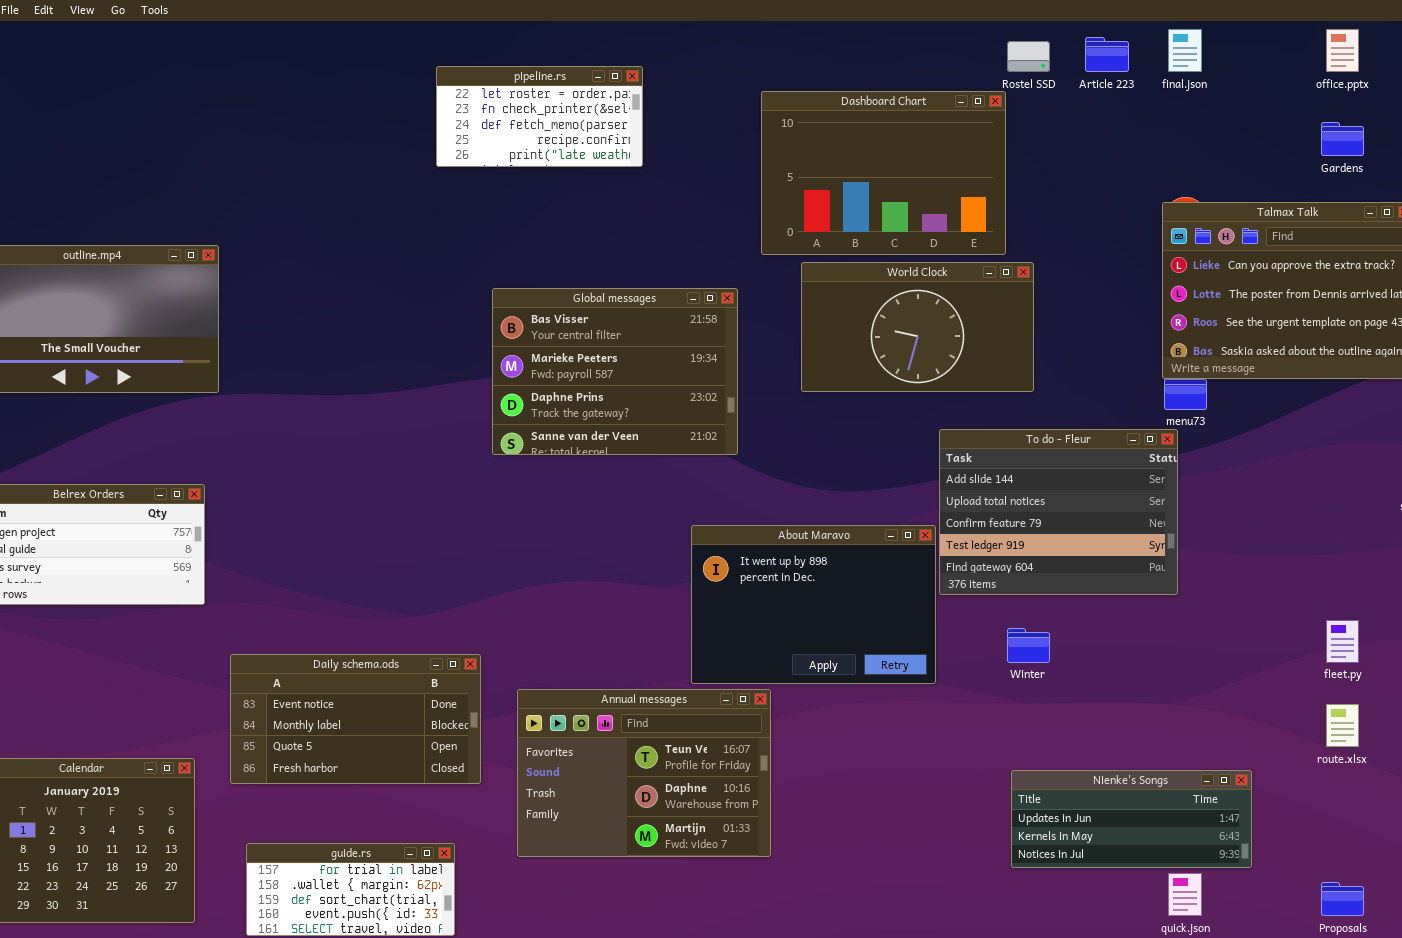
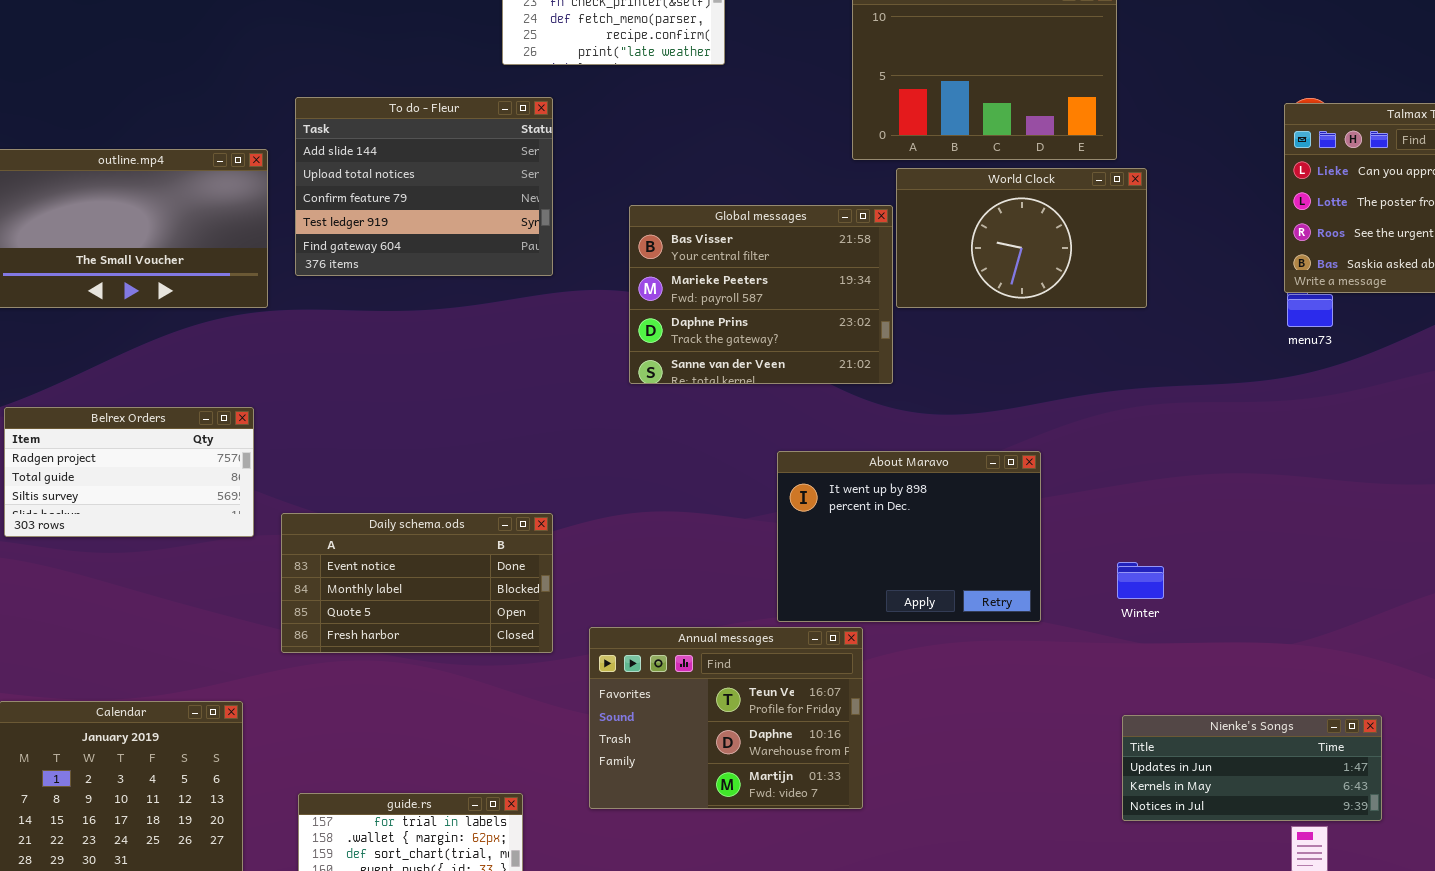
Global messages: [492,288,738,455] -> [629,205,893,384], moved
To do - Fleur: [939,429,1178,595] -> [295,97,553,276], moved
Daily schema.ods: [230,654,481,784] -> [281,513,553,653], moved

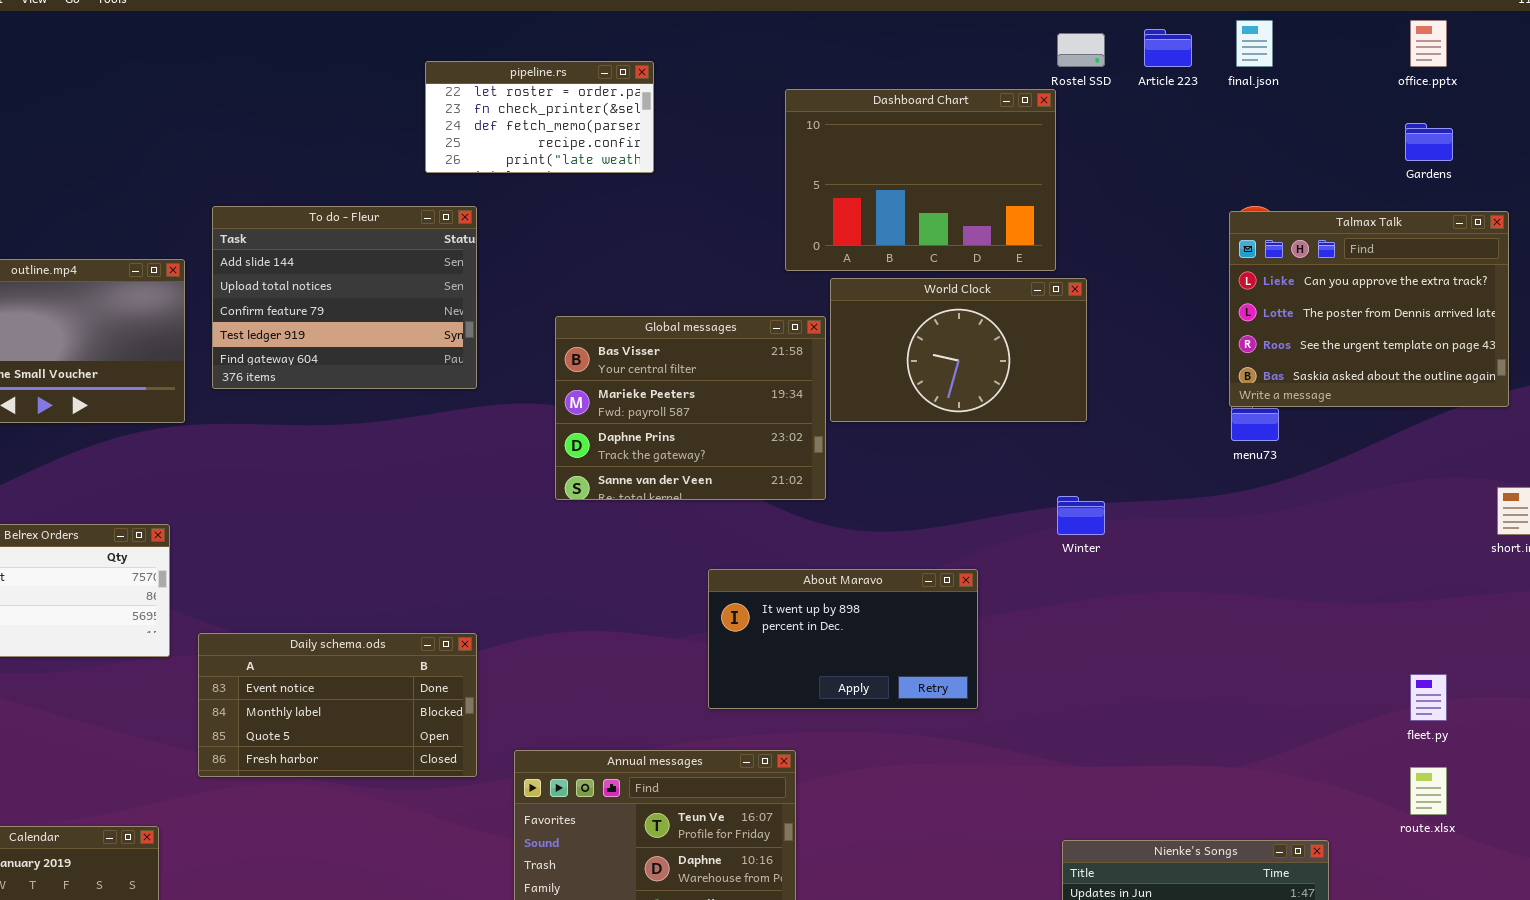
About Maravo: [777,451,1041,622] -> [708,569,978,709], resized
Winter: [1117,562,1164,599] -> [1057,496,1105,535], moved

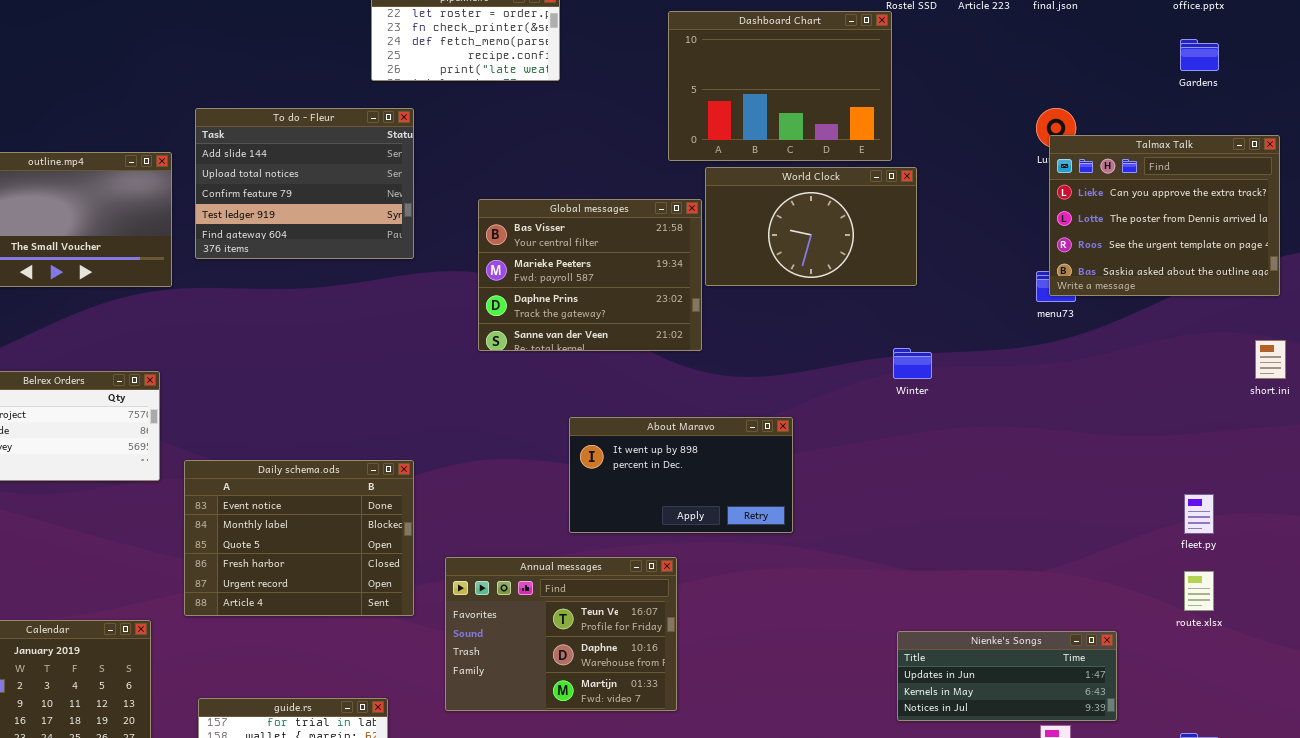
Talmax Talk: [1229,211,1509,407] -> [1049,135,1280,296], moved
About Maravo: [708,569,978,709] -> [569,417,793,533], moved
Daily schema.ods: [198,633,477,777] -> [184,460,414,616], resized

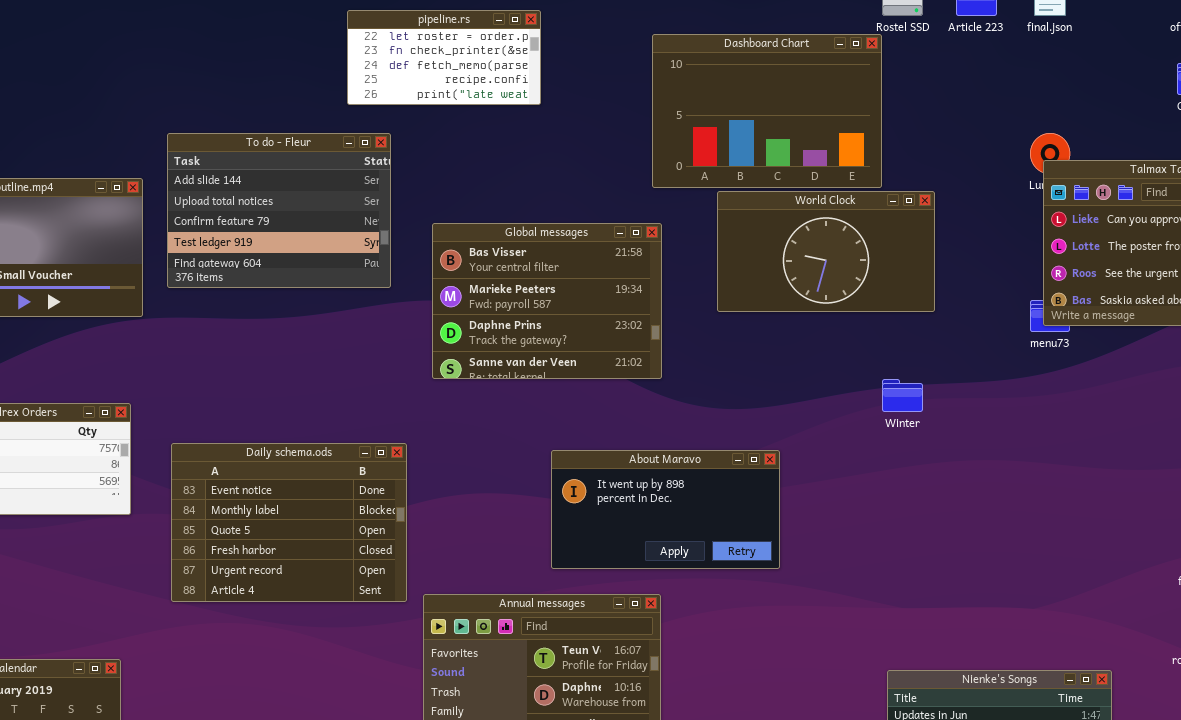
World Clock: [705,167,917,286] -> [717,191,935,312], moved
Global messages: [478,199,702,351] -> [432,223,662,379], moved
Daily schema.ods: [184,460,414,616] -> [171,443,407,602], moved

